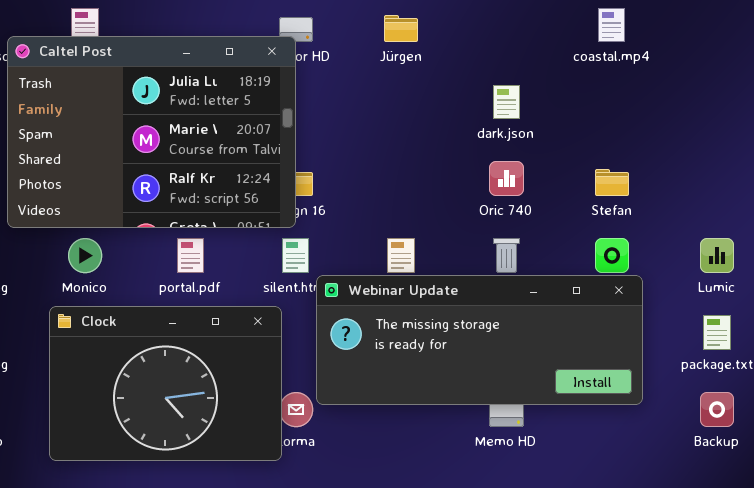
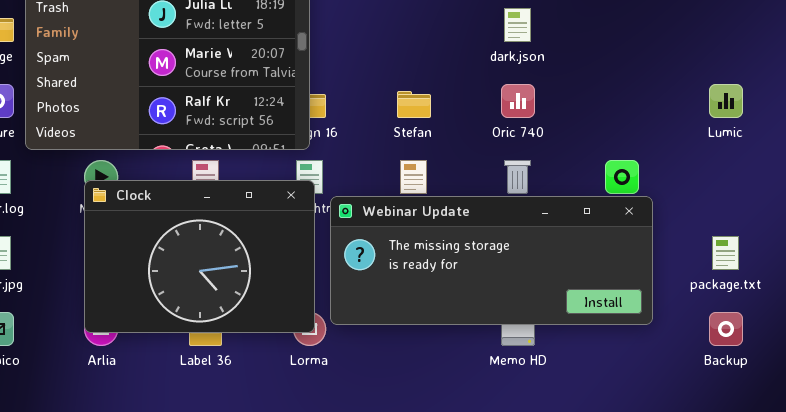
Stefan: [595,169,629,196] -> [397,91,431,118], moved
Lumic: [700,238,734,273] -> [709,84,743,118], moved
Clock: [49,306,282,461] -> [84,180,315,333], moved

